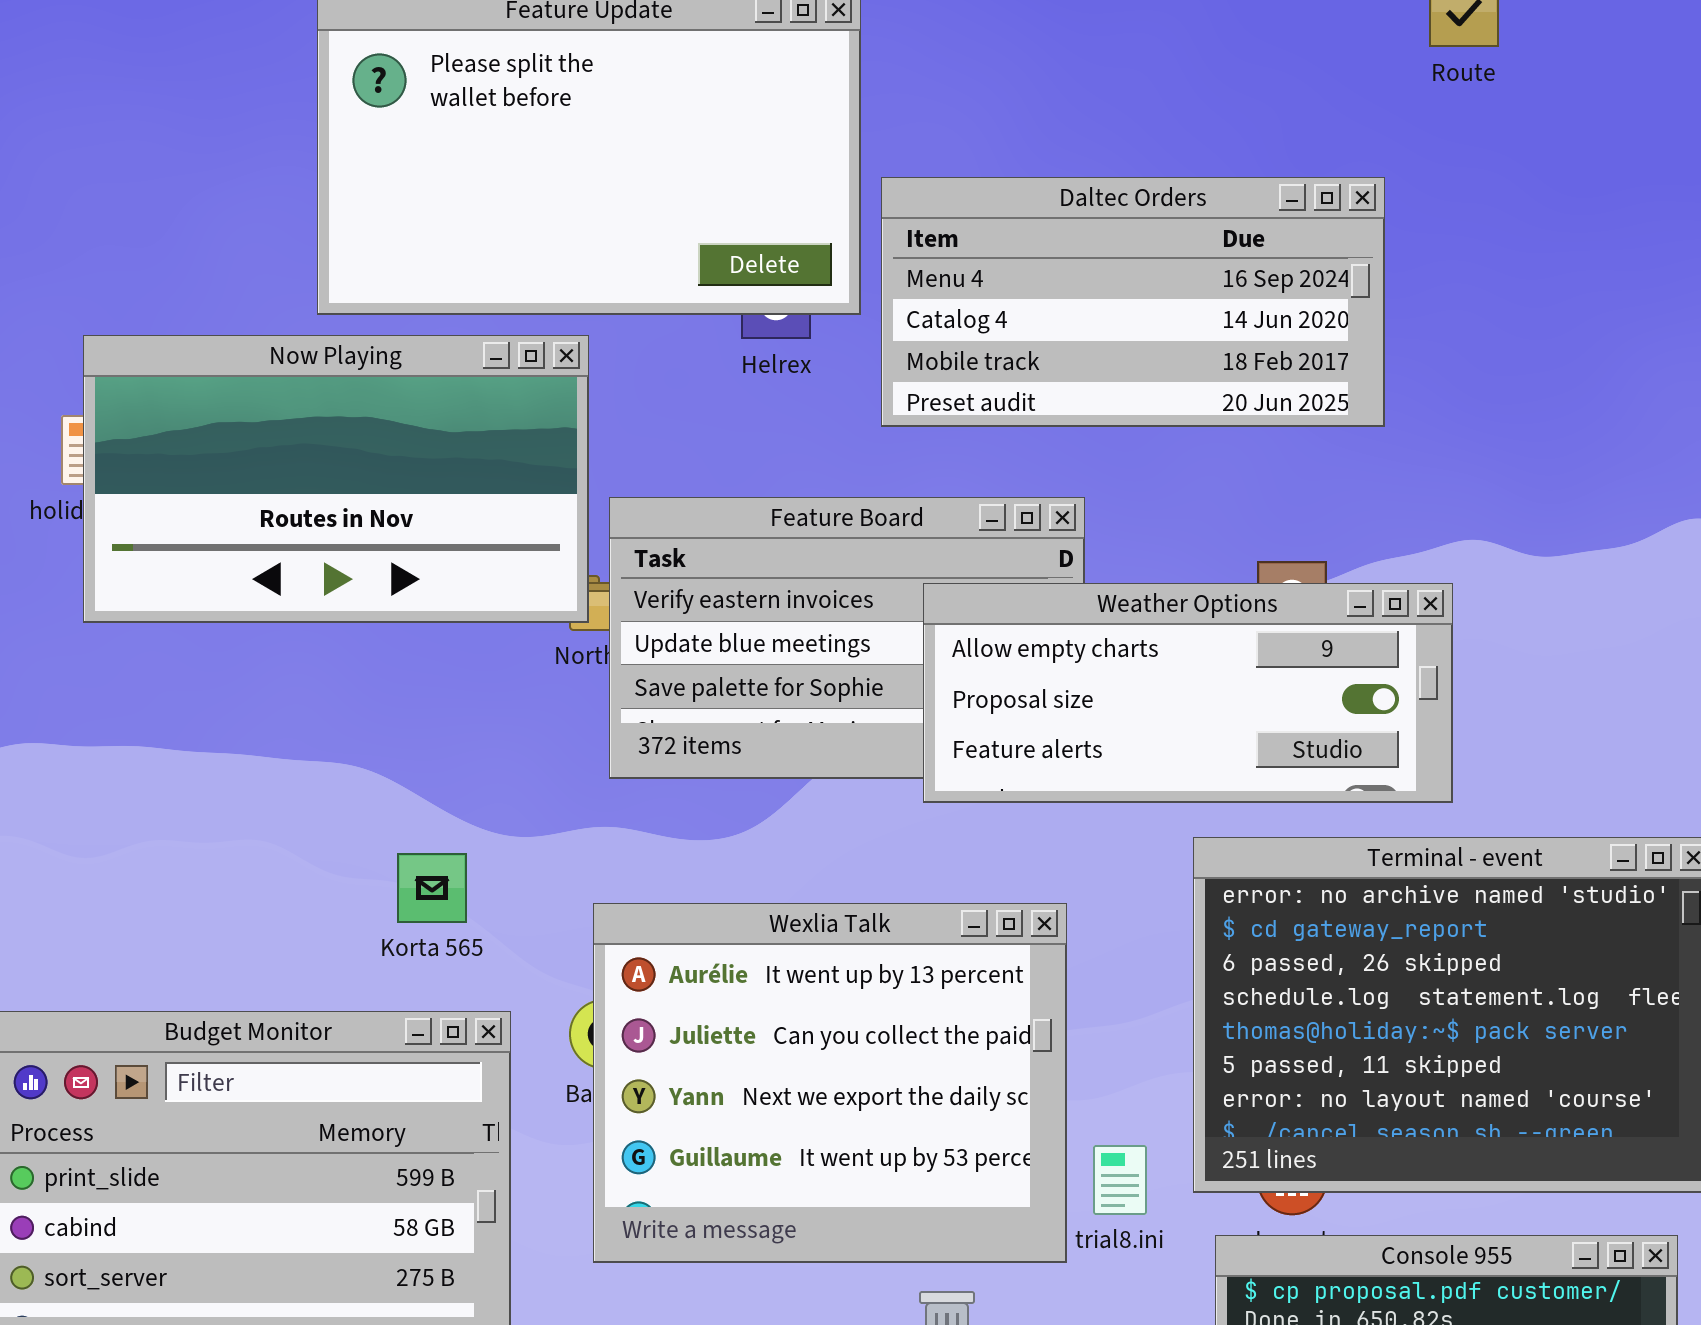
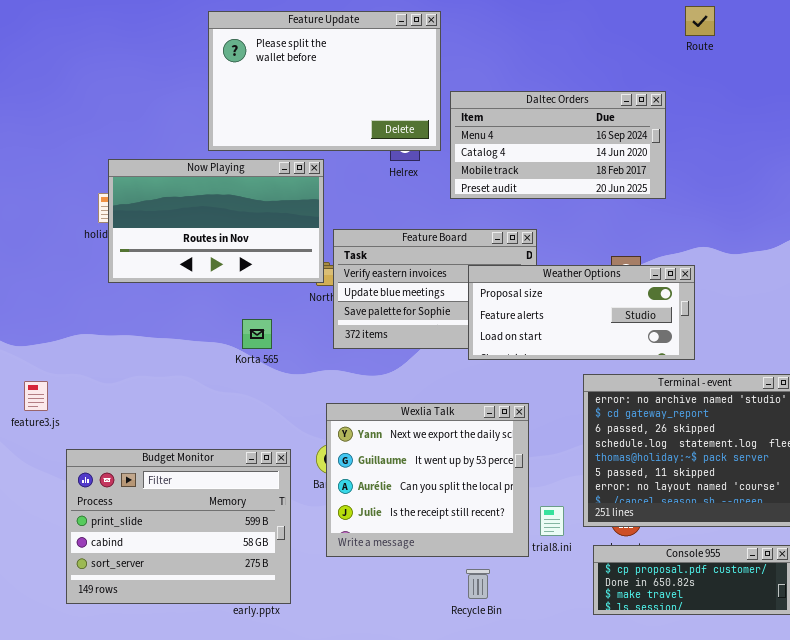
Weather Options: [923,583,1453,803] -> [468,265,695,360], scrolled down 1 row
Korta 565: [397,853,467,923] -> [242,319,272,349], moved
Wexlia Talk: [593,903,1067,1263] -> [326,403,529,557], scrolled down 2 rows

